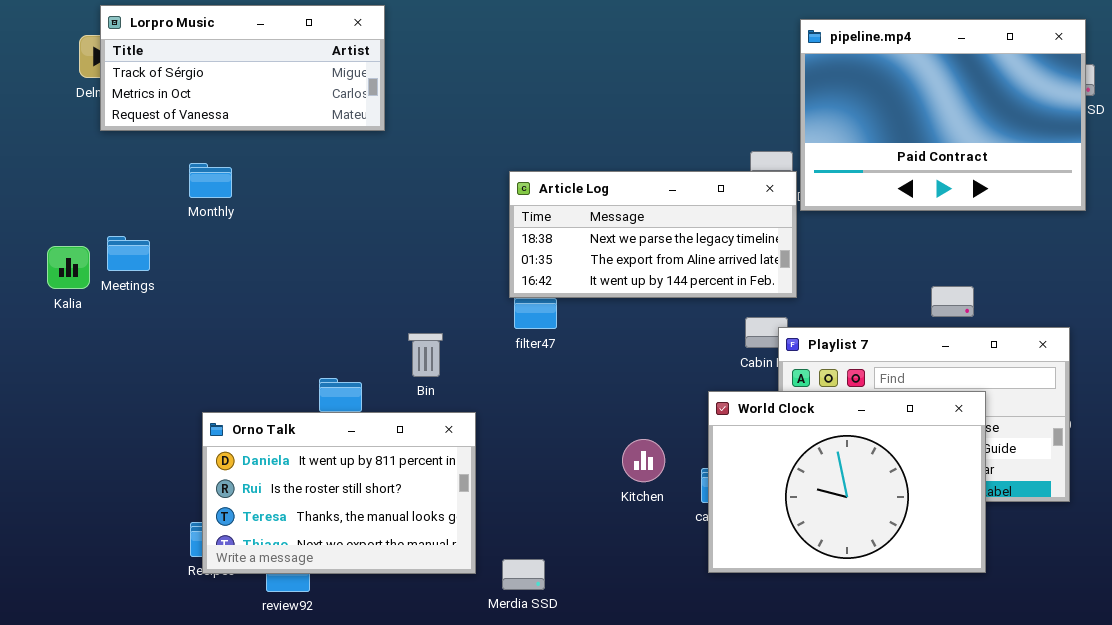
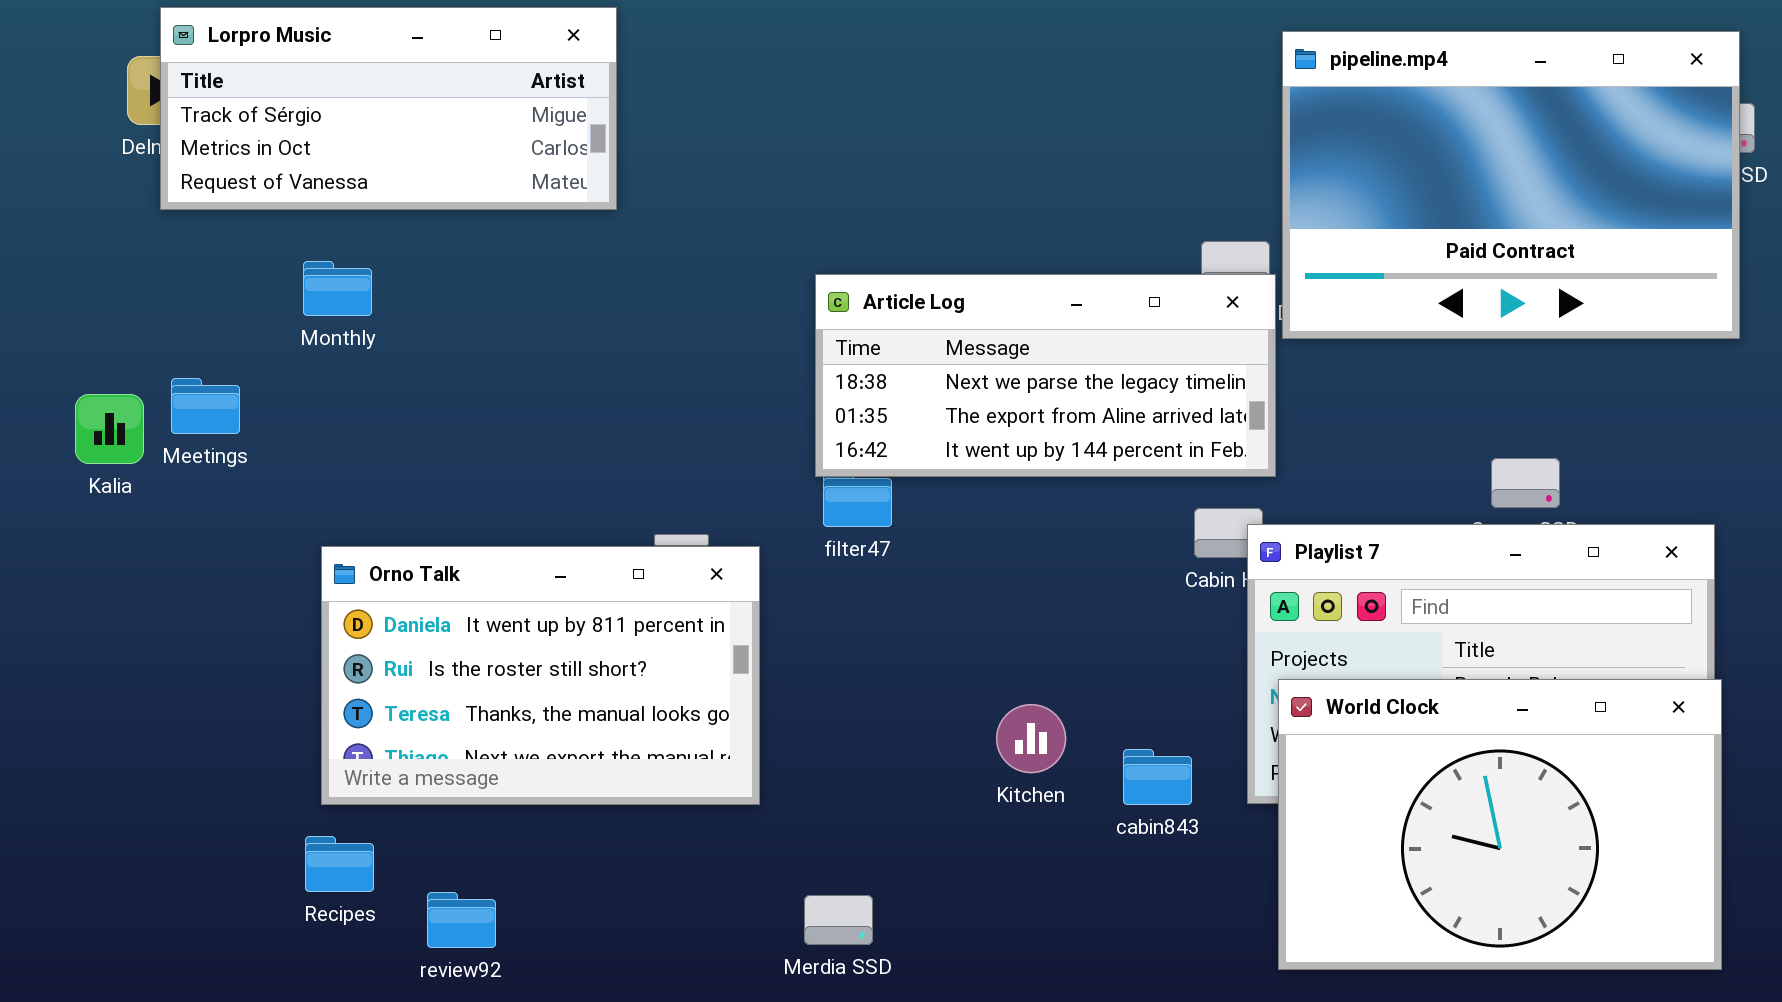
World Clock: [708,391,986,573] -> [1278,679,1722,970], moved
Orno Talk: [202,412,476,574] -> [321,546,760,805], moved

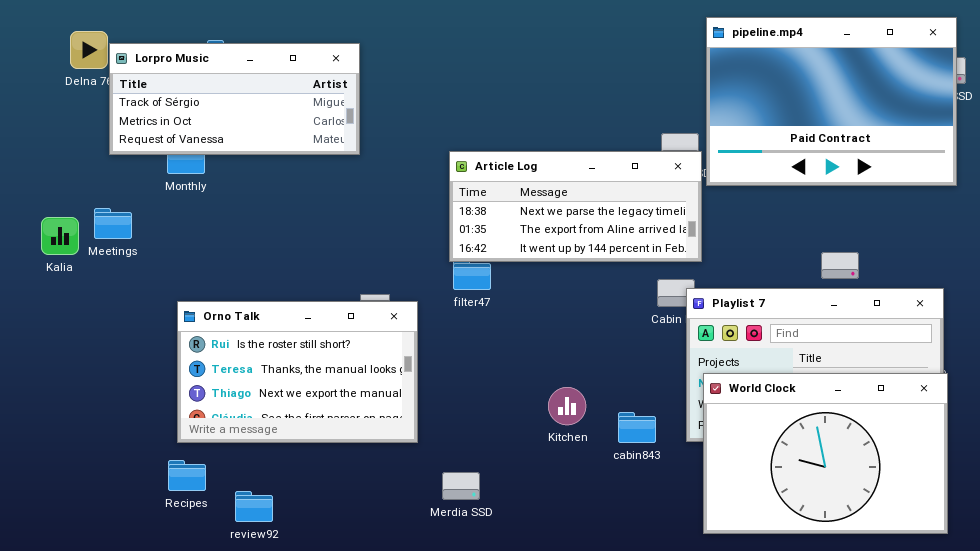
Lorpro Music: [160,7,617,210] -> [109,43,360,155], moved
Orno Talk: [321,546,760,805] -> [177,301,418,443], scrolled down 1 row
Merdia SSD: [804,895,873,945] -> [442,472,480,500], moved

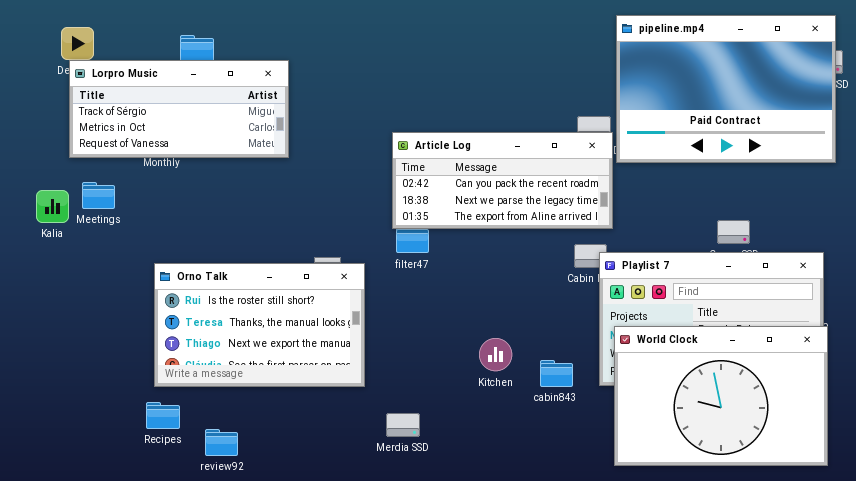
Lorpro Music: [109,43,360,155] -> [69,60,289,158], moved
Article Log: [449,151,702,262] -> [392,132,613,229], scrolled up 1 row

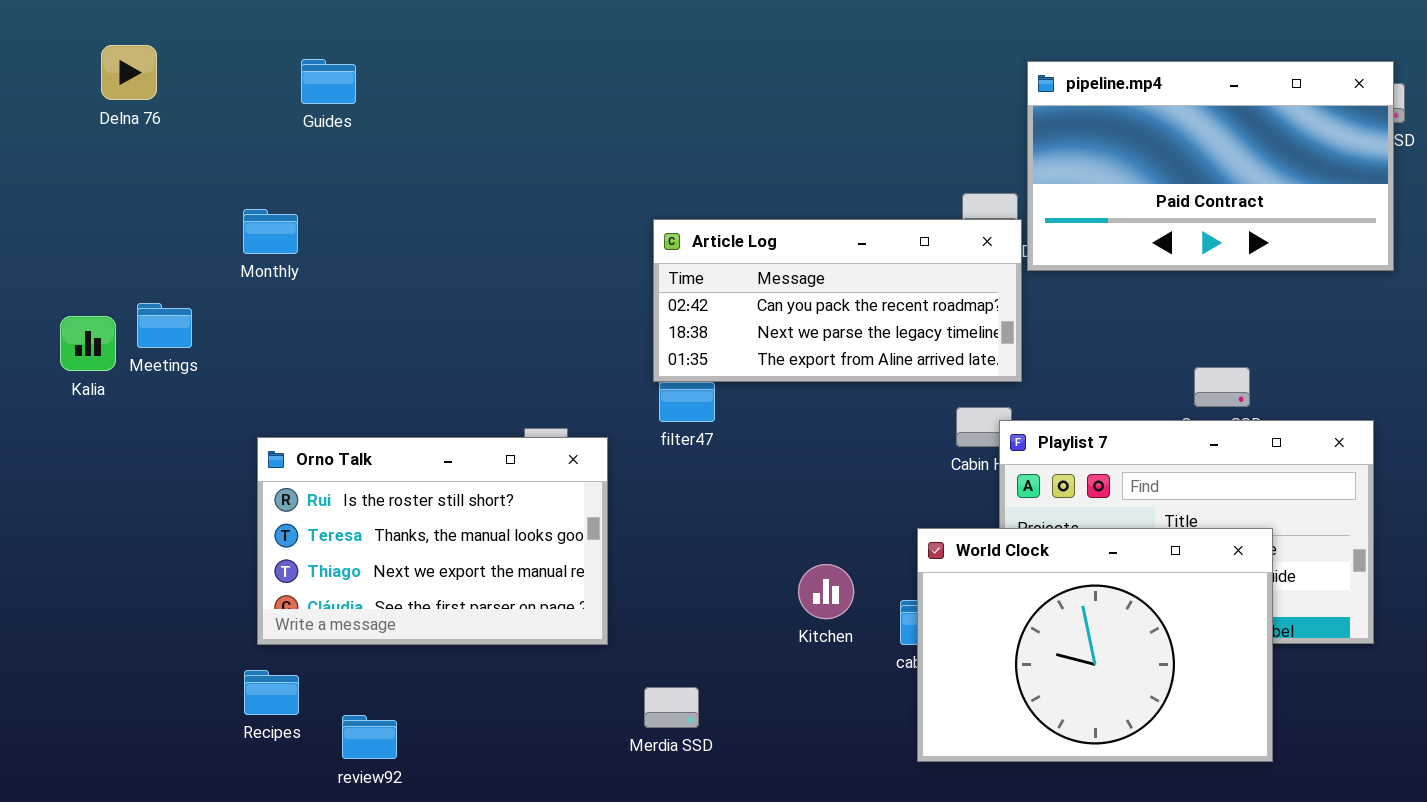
pipeline.mp4: [616,15,836,163] -> [1027,61,1394,271], resized
Lorpro Music: [69,60,289,158] -> none, closed
World Clock: [614,326,828,466] -> [917,528,1273,762], moved

